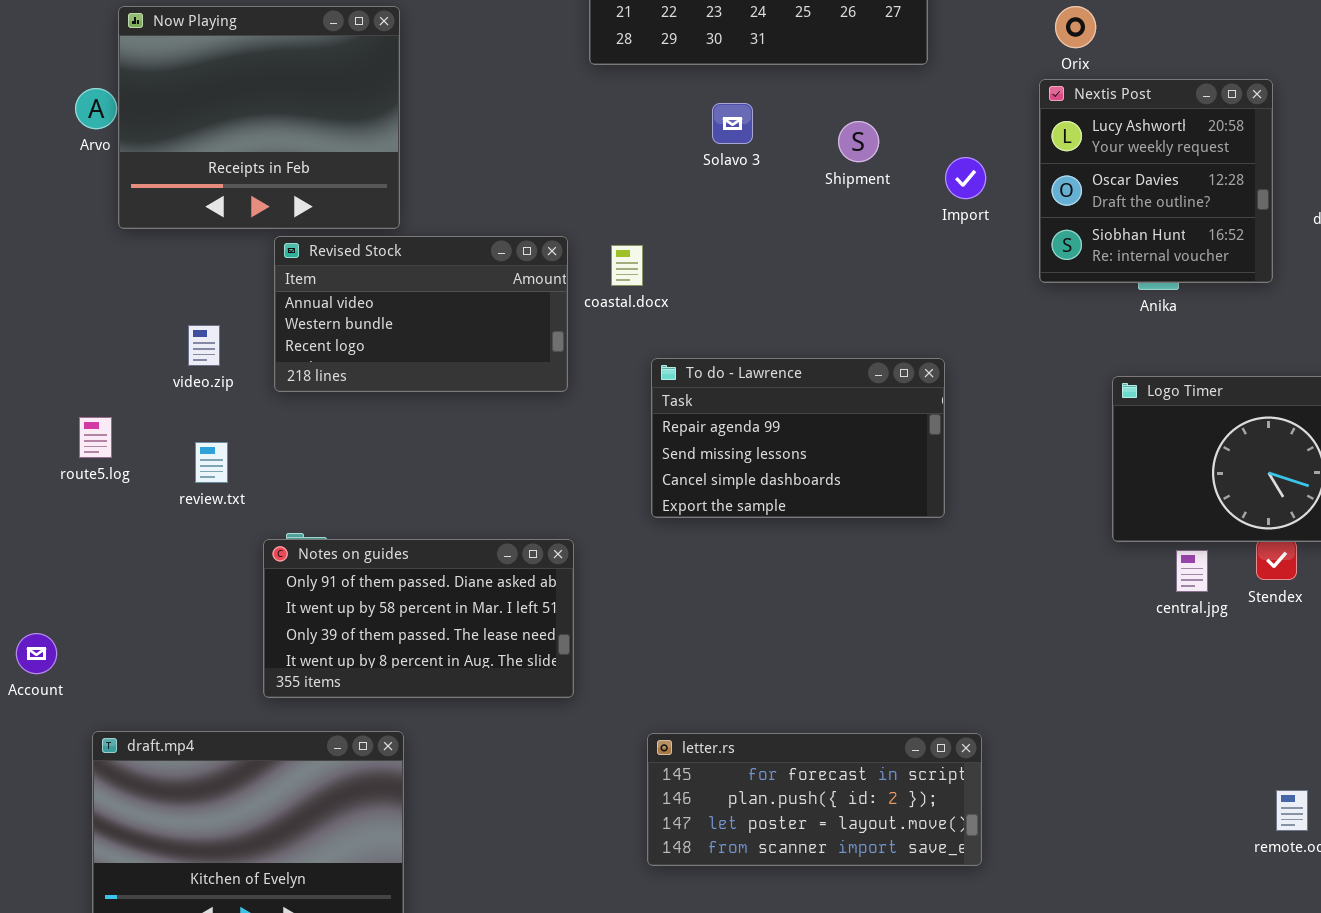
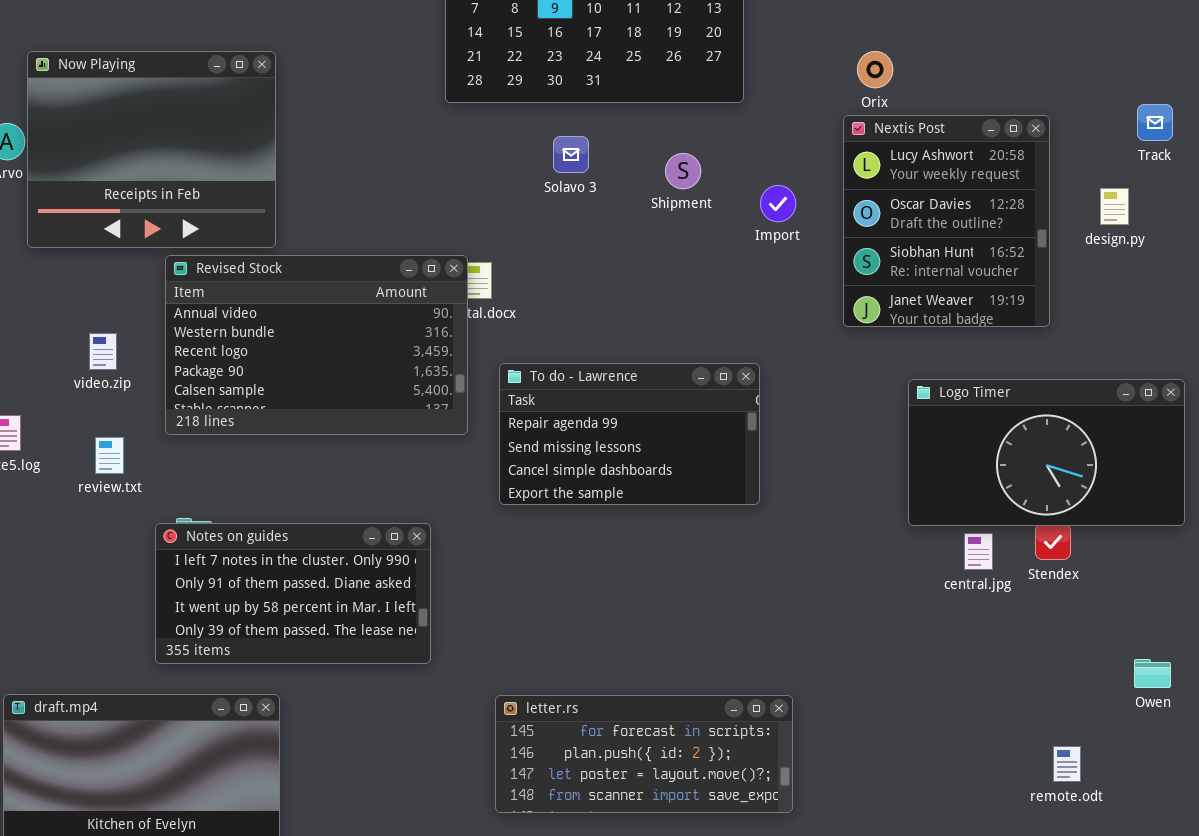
Nextis Post: [1039,79,1273,283] -> [843,115,1050,327], resized
Revised Stock: [274,236,568,392] -> [165,255,468,435], resized
Notes on guides: [263,539,574,698] -> [155,523,431,664], scrolled up 1 row

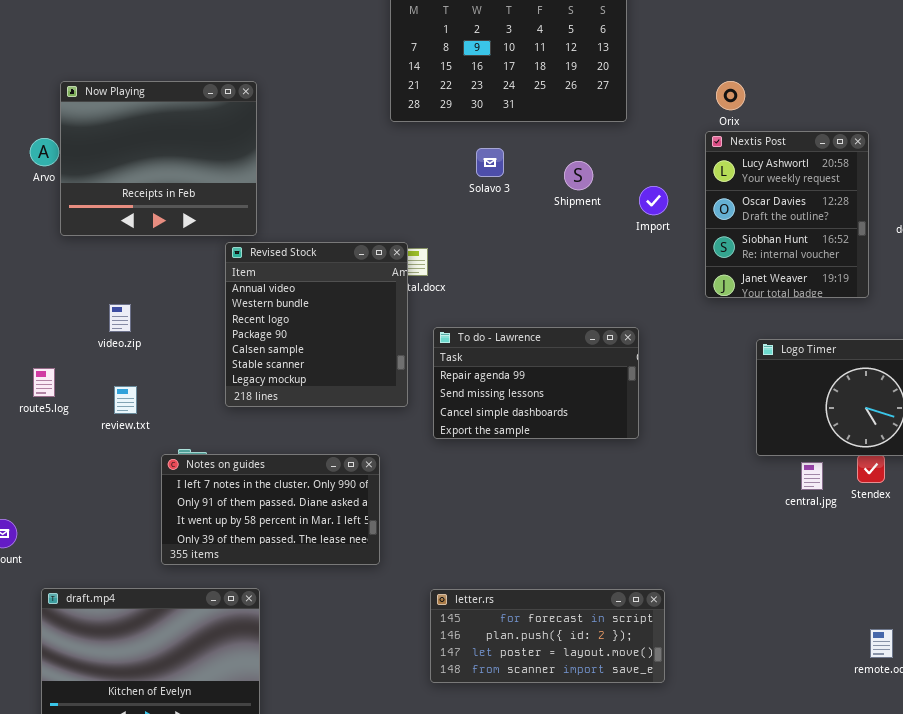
Revised Stock: [165,255,468,435] -> [225,242,408,407], resized

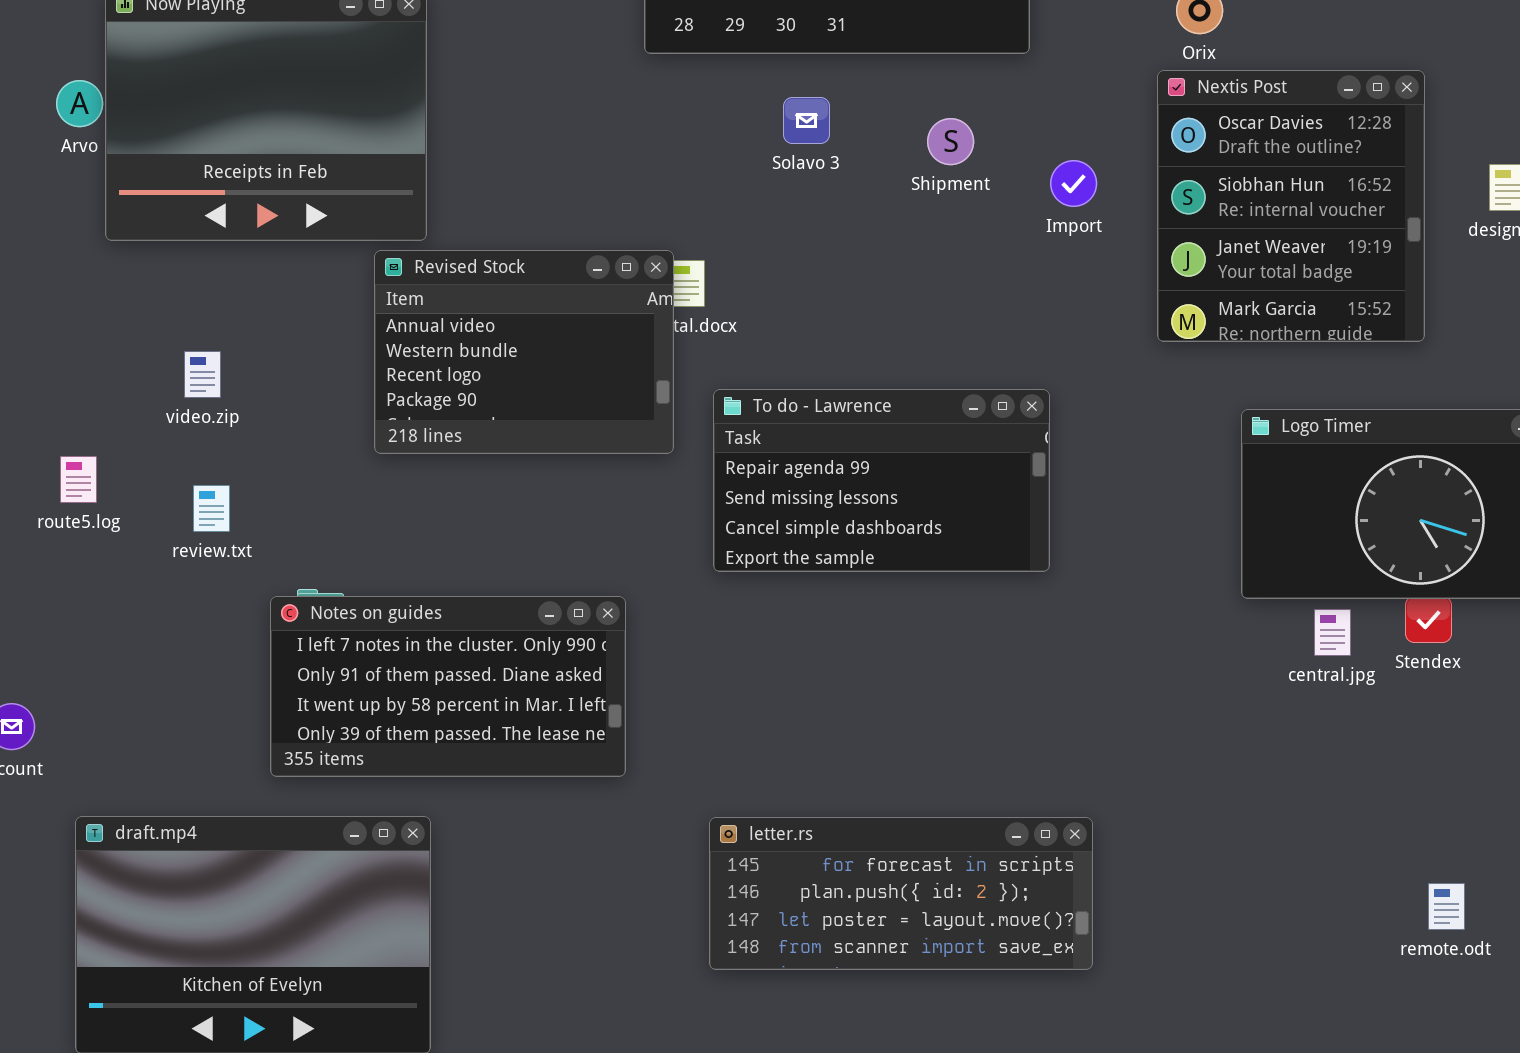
Nextis Post: [705,131,869,298] -> [1157,70,1425,342], scrolled down 1 row
Revised Stock: [225,242,408,407] -> [374,250,674,454], resized

